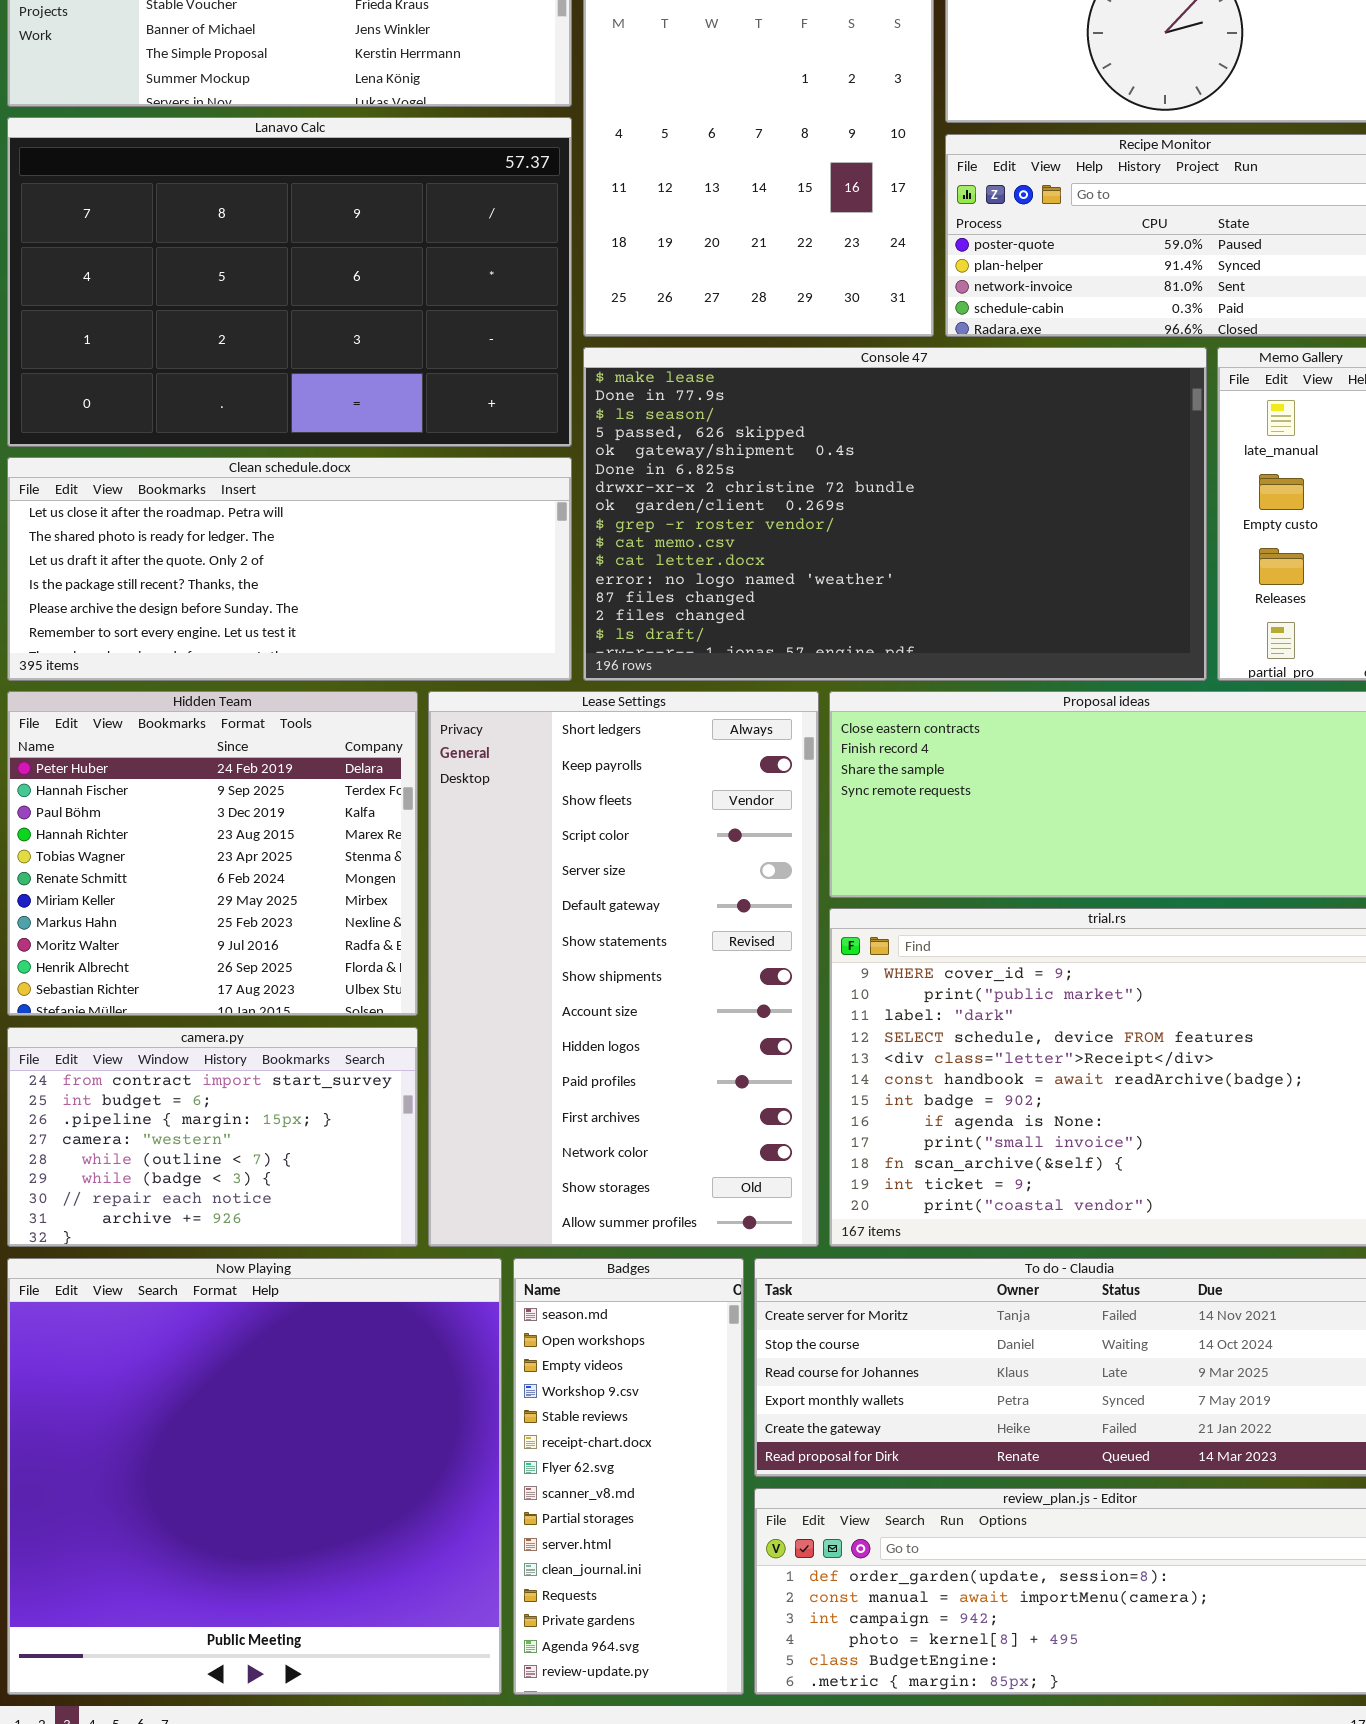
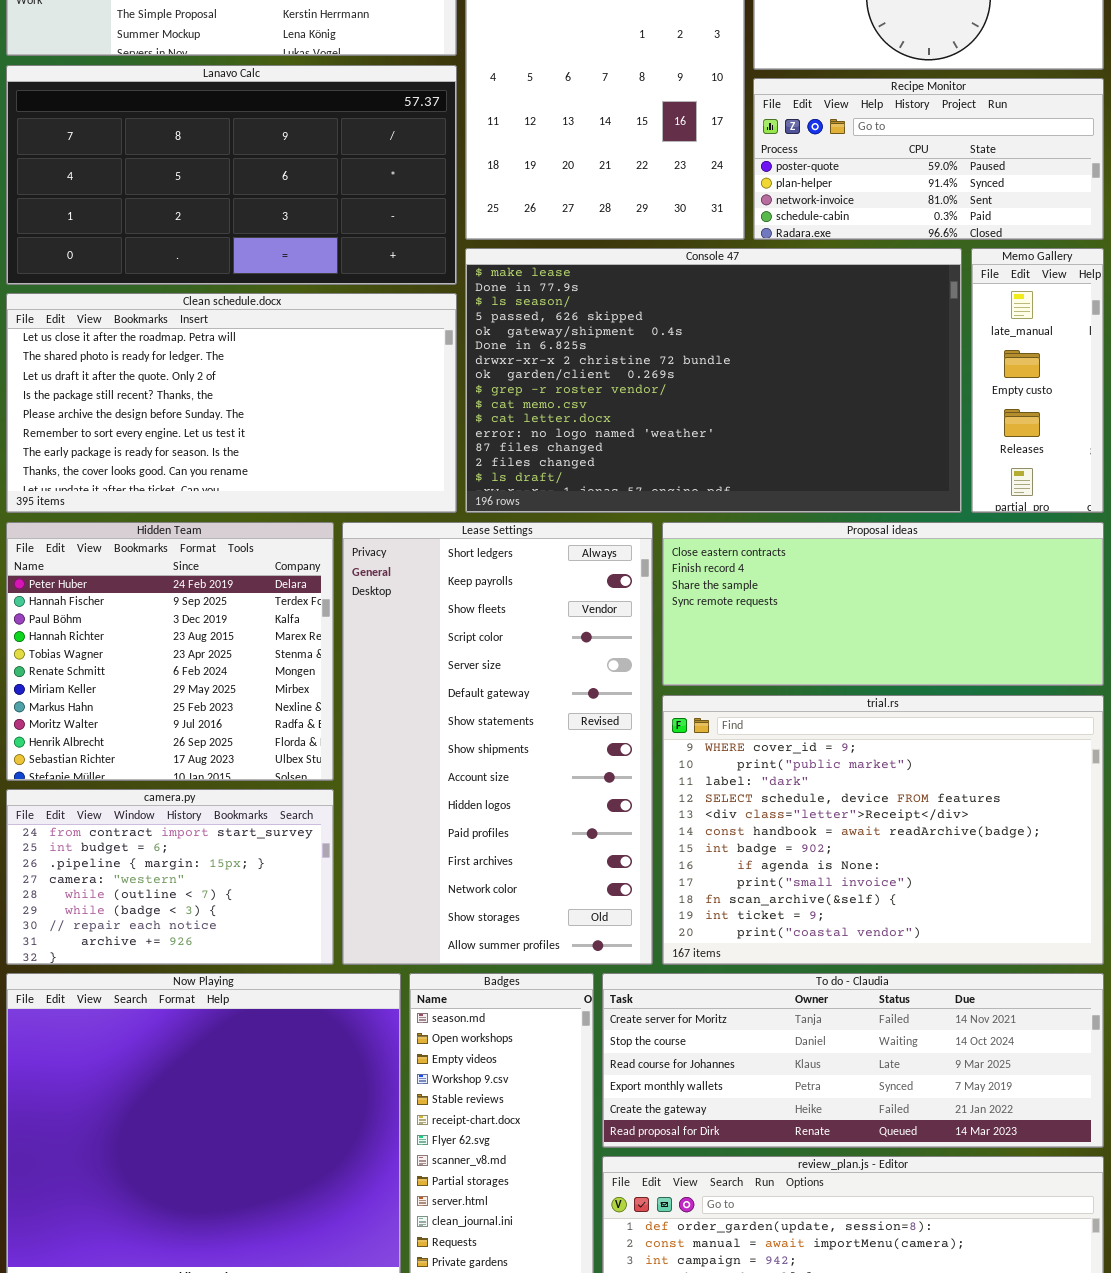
Lanavo Calc: [7,117,572,447] -> [6,65,457,285], resized
Clean schedule.docx: [7,457,572,681] -> [6,293,457,513], resized

